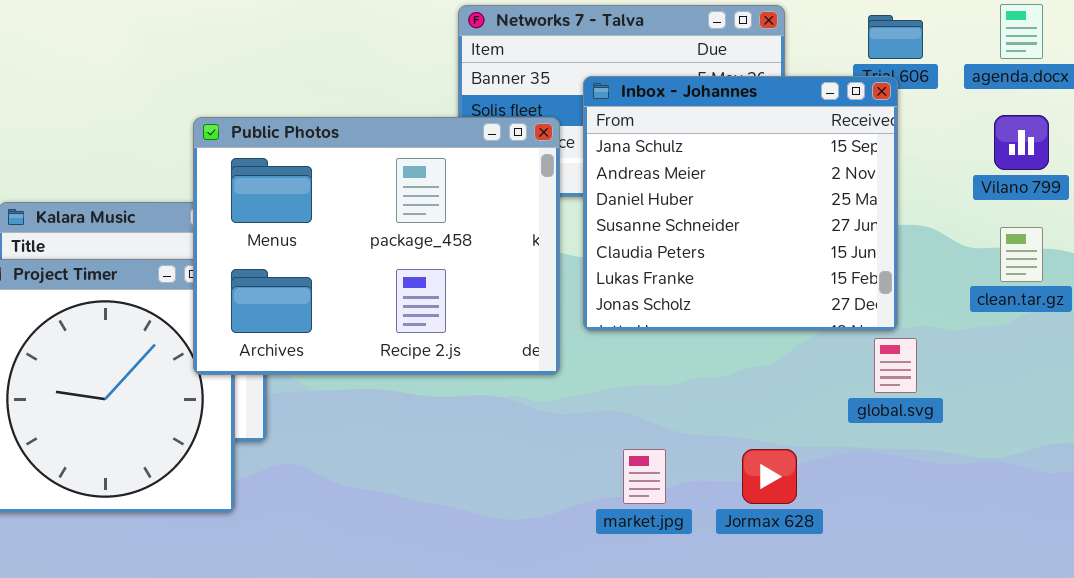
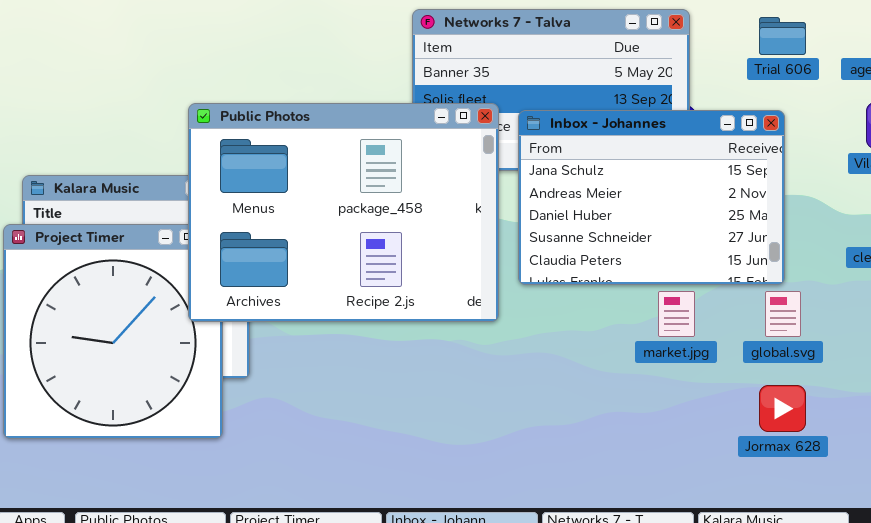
Inbox - Johannes: [583,76,898,331] -> [518,110,785,285], resized
market.jpg: [623,449,666,504] -> [658,291,695,337], moved
Jormax 628: [742,449,797,504] -> [759,385,806,432], moved

